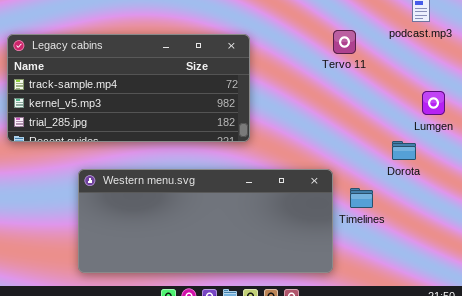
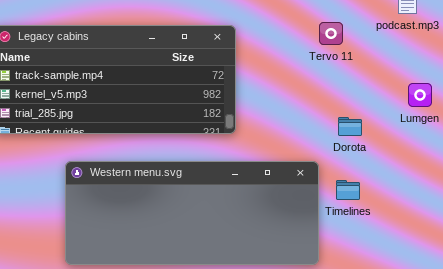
Dorota: [392,141,416,160] -> [338,117,362,136], moved

